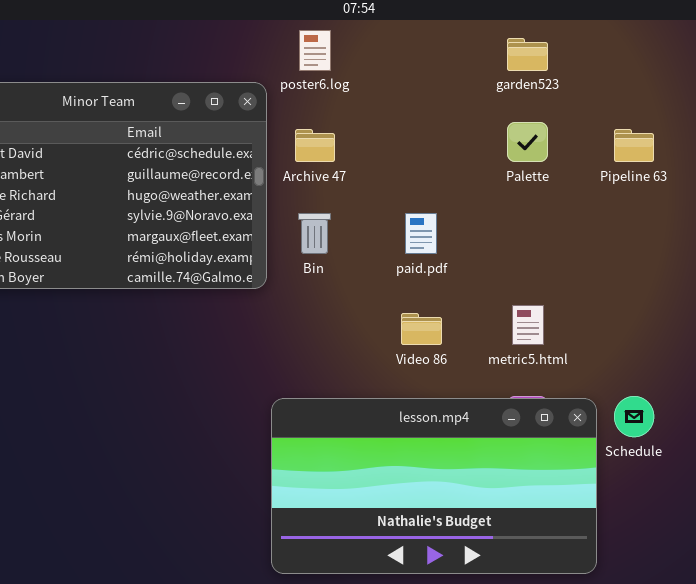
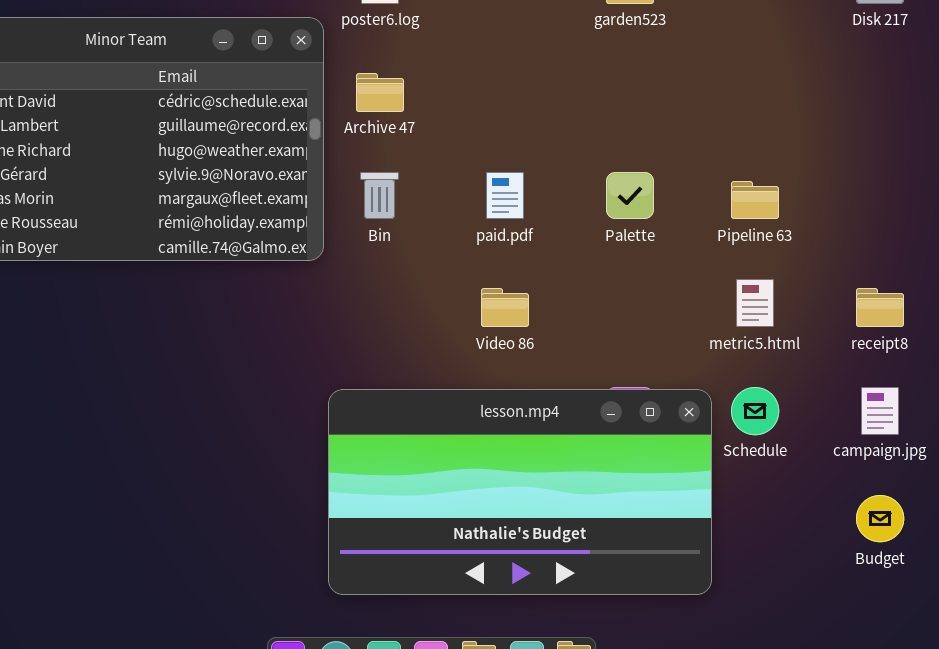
Palette: [507,122,548,162] -> [606,172,654,219], moved
Pipeline 63: [614,129,654,162] -> [731,181,779,219], moved
metric5.html: [512,305,544,345] -> [736,279,774,327], moved

